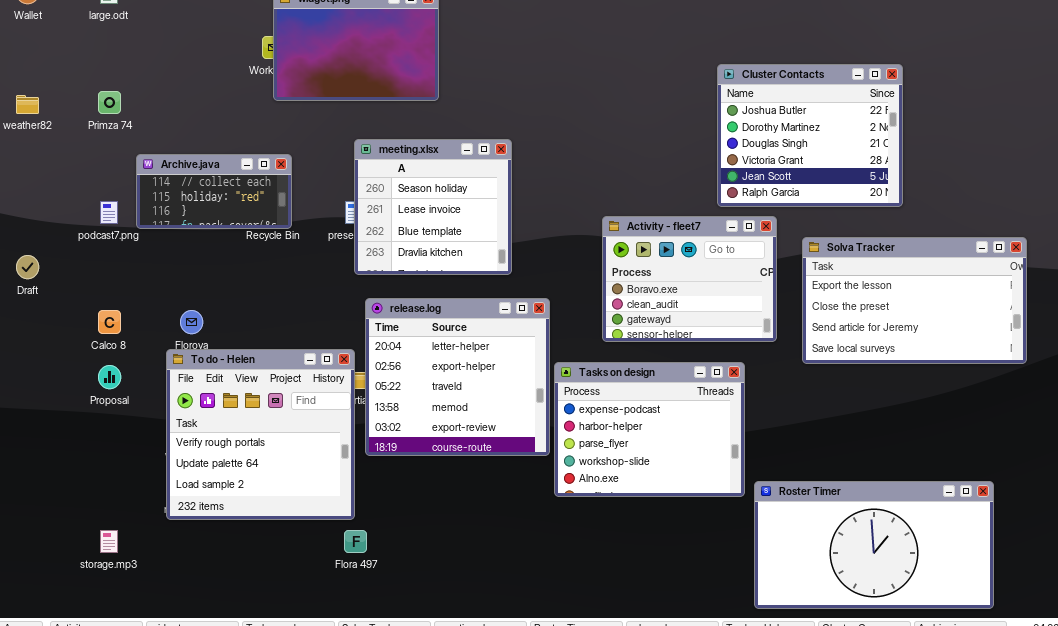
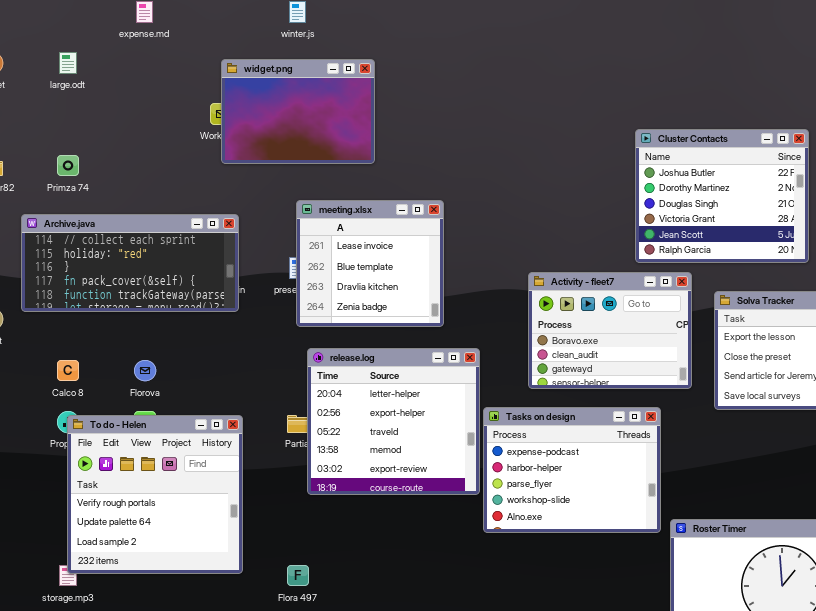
meeting.xlsx: [354,139,512,275] -> [296,200,444,327], scrolled down 1 row
Archive.java: [136,154,292,229] -> [21,214,239,312], resized
To do - Helen: [166,349,355,520] -> [67,415,243,574], moved

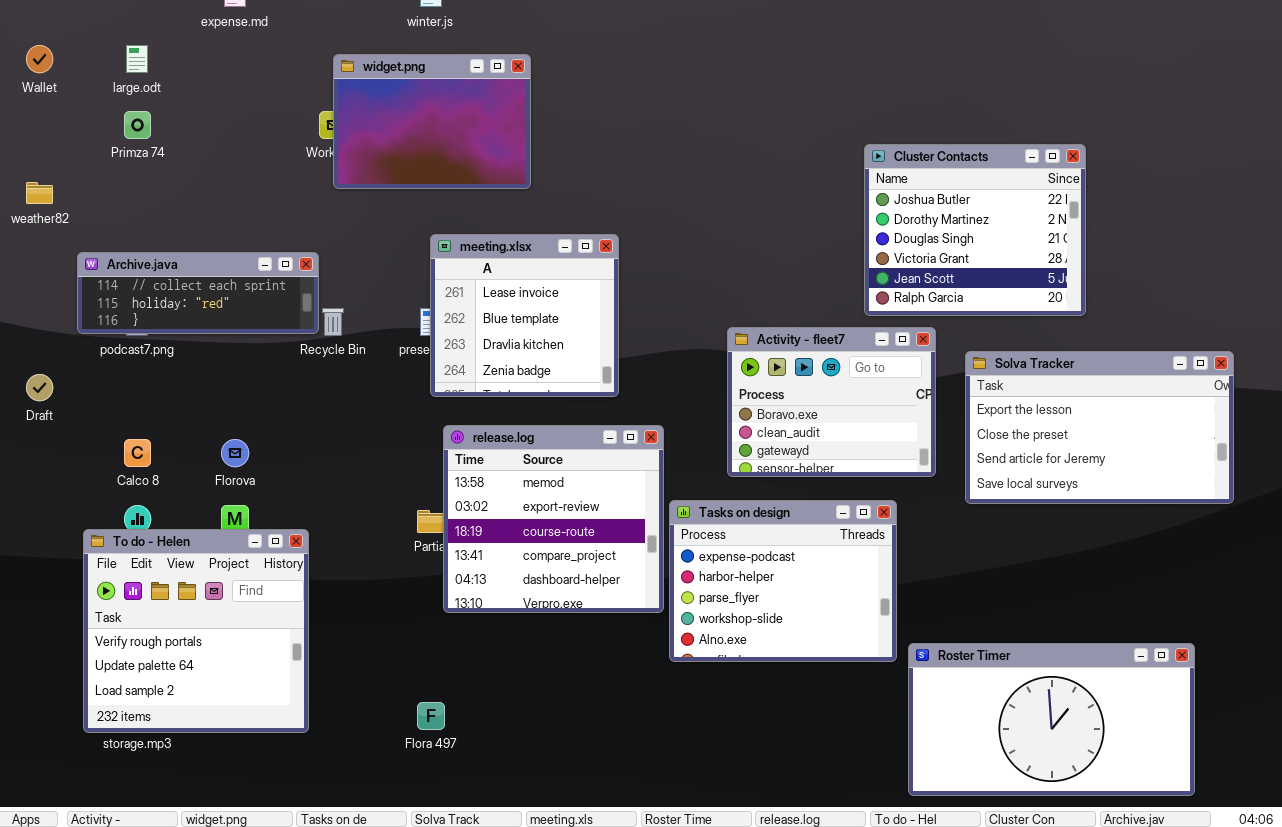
Primza 74: [57,155,79,176] -> [124,111,151,139], moved
Archive.java: [21,214,239,312] -> [77,252,319,334], resized
release.log: [307,348,480,495] -> [443,425,664,613], scrolled down 3 rows
To do - Helen: [67,415,243,574] -> [83,529,309,733], moved

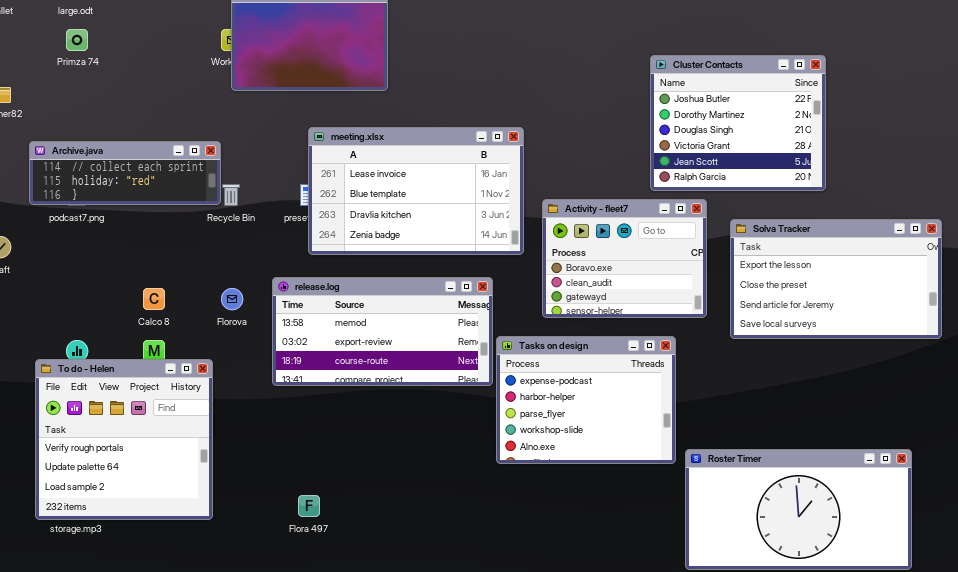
meeting.xlsx: [430,234,619,397] -> [308,127,524,255], resized
release.log: [443,425,664,613] -> [272,277,493,386], resized
Calco 8: [124,439,151,467] -> [143,288,165,310], moved
Florova: [221,439,249,467] -> [221,288,243,310], moved

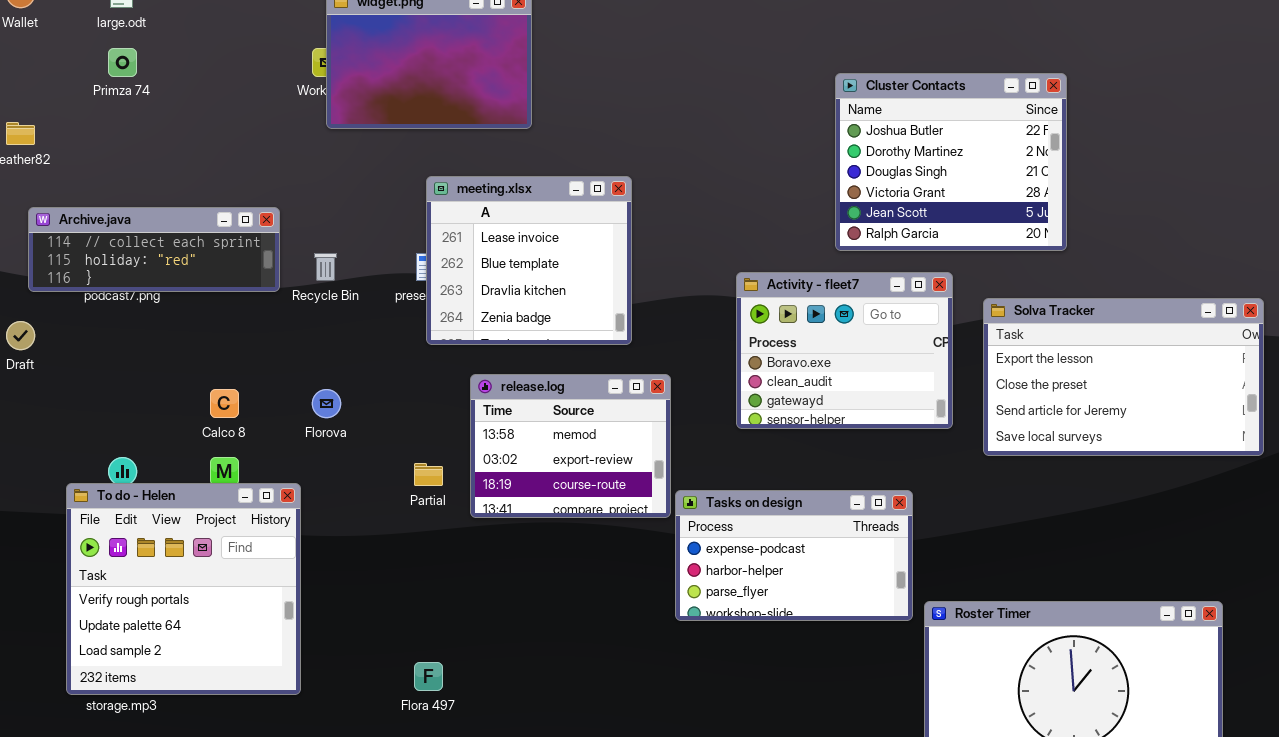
Cluster Contacts: [650,55,826,191] -> [835,73,1067,251], moved
meeting.xlsx: [308,127,524,255] -> [426,176,632,345], resized
Archive.java: [29,141,221,205] -> [28,207,280,292], moved
release.log: [272,277,493,386] -> [470,374,671,518], resized
Tasks on design: [496,336,676,464] -> [675,490,913,621], resized

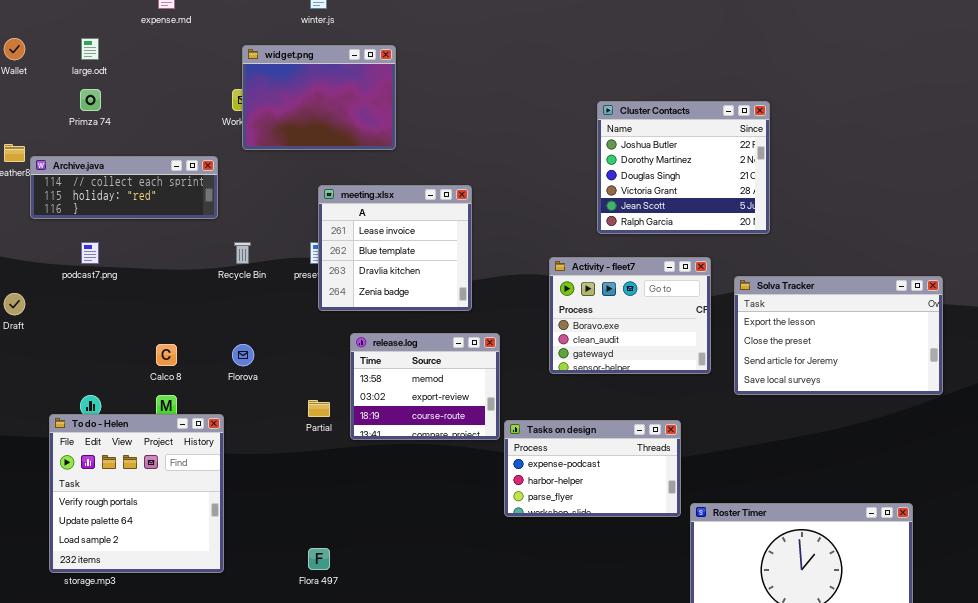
Cluster Contacts: [835,73,1067,251] -> [597,101,770,234], moved
Archive.java: [28,207,280,292] -> [30,156,218,219], moved

